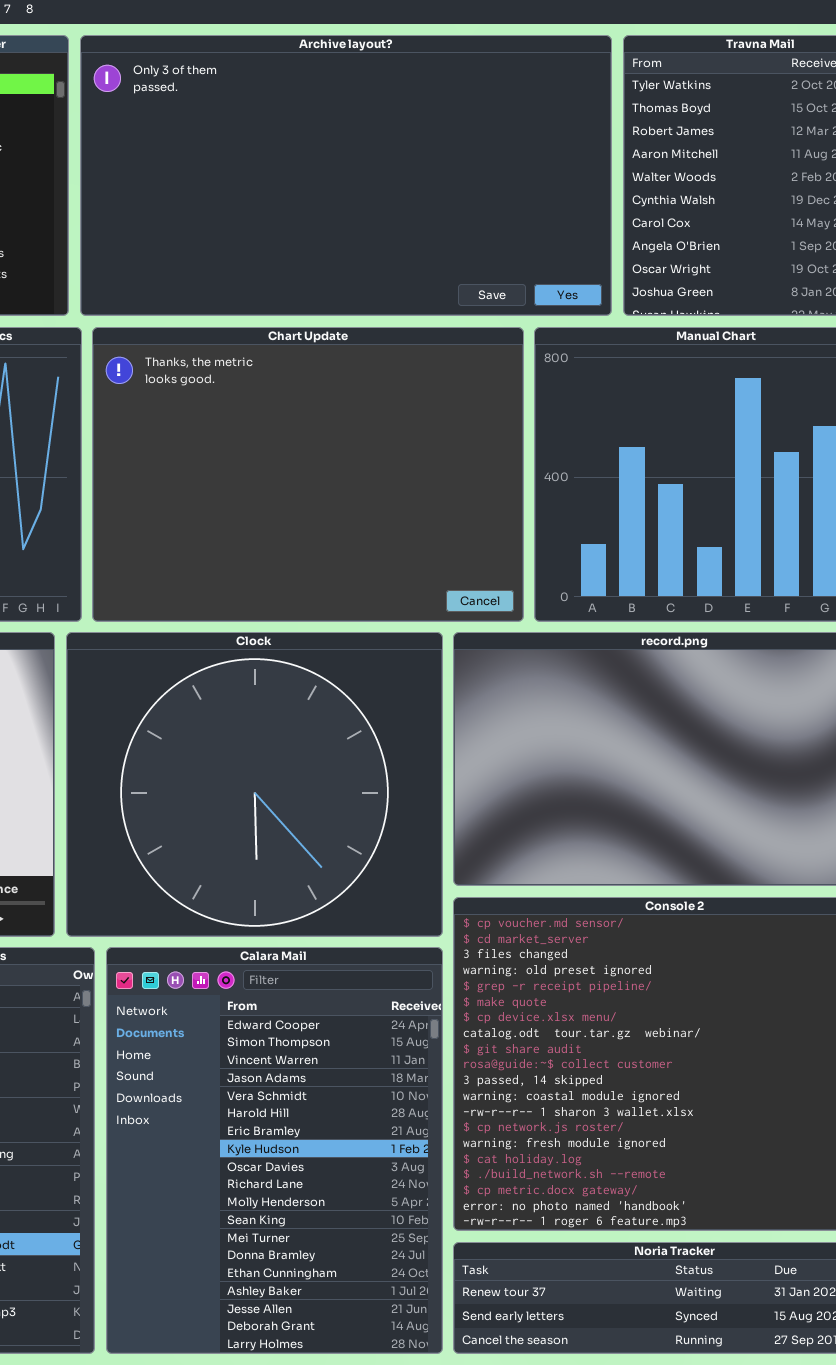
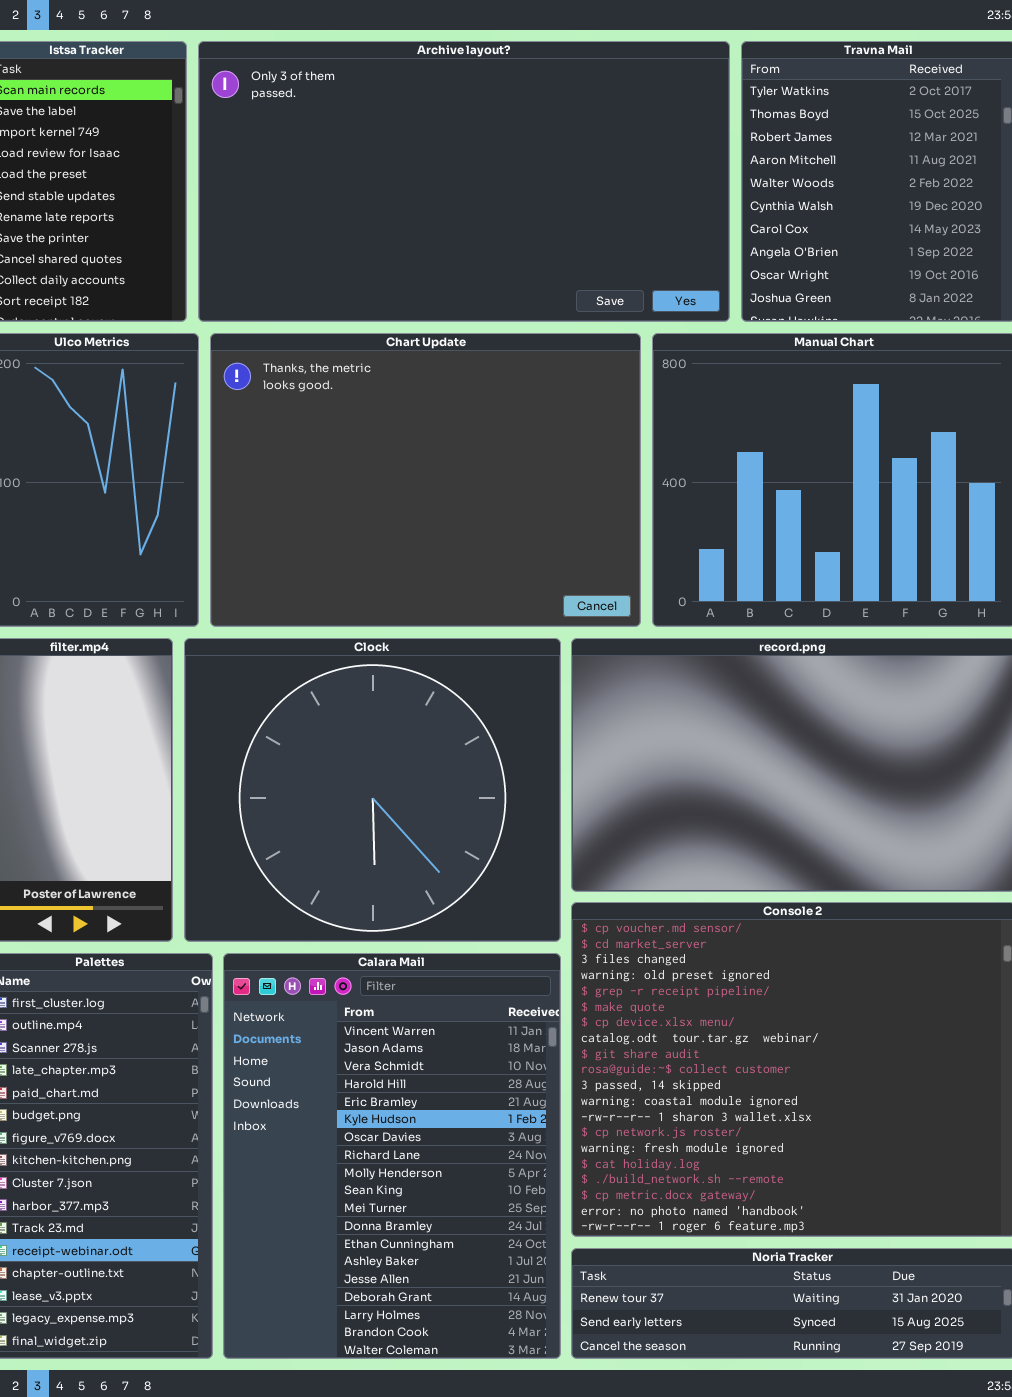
Calara Mail: [106,947,443,1354] -> [223,953,561,1359], scrolled down 2 rows

